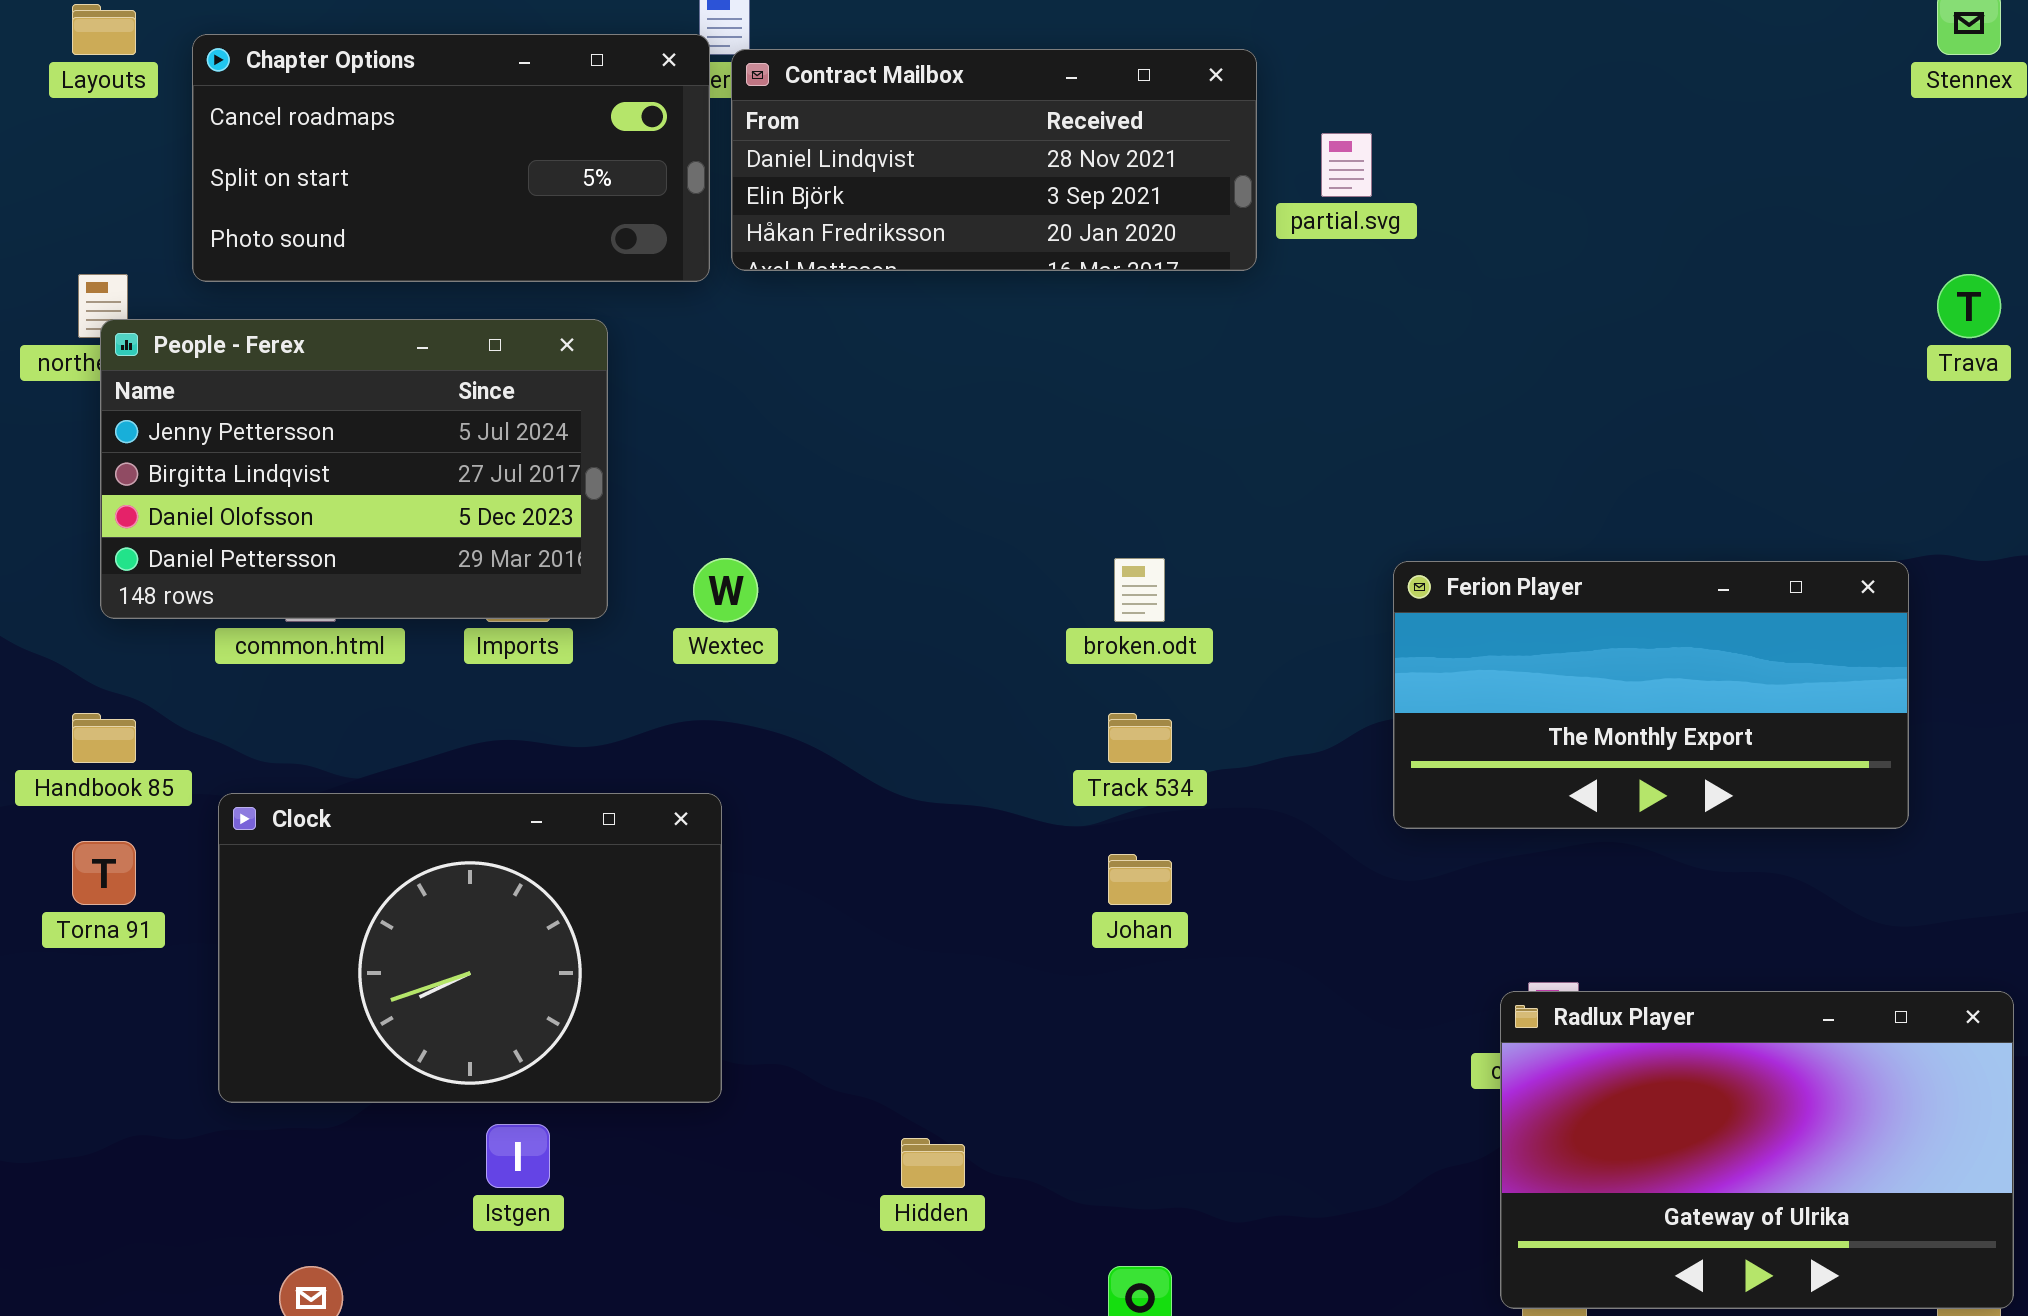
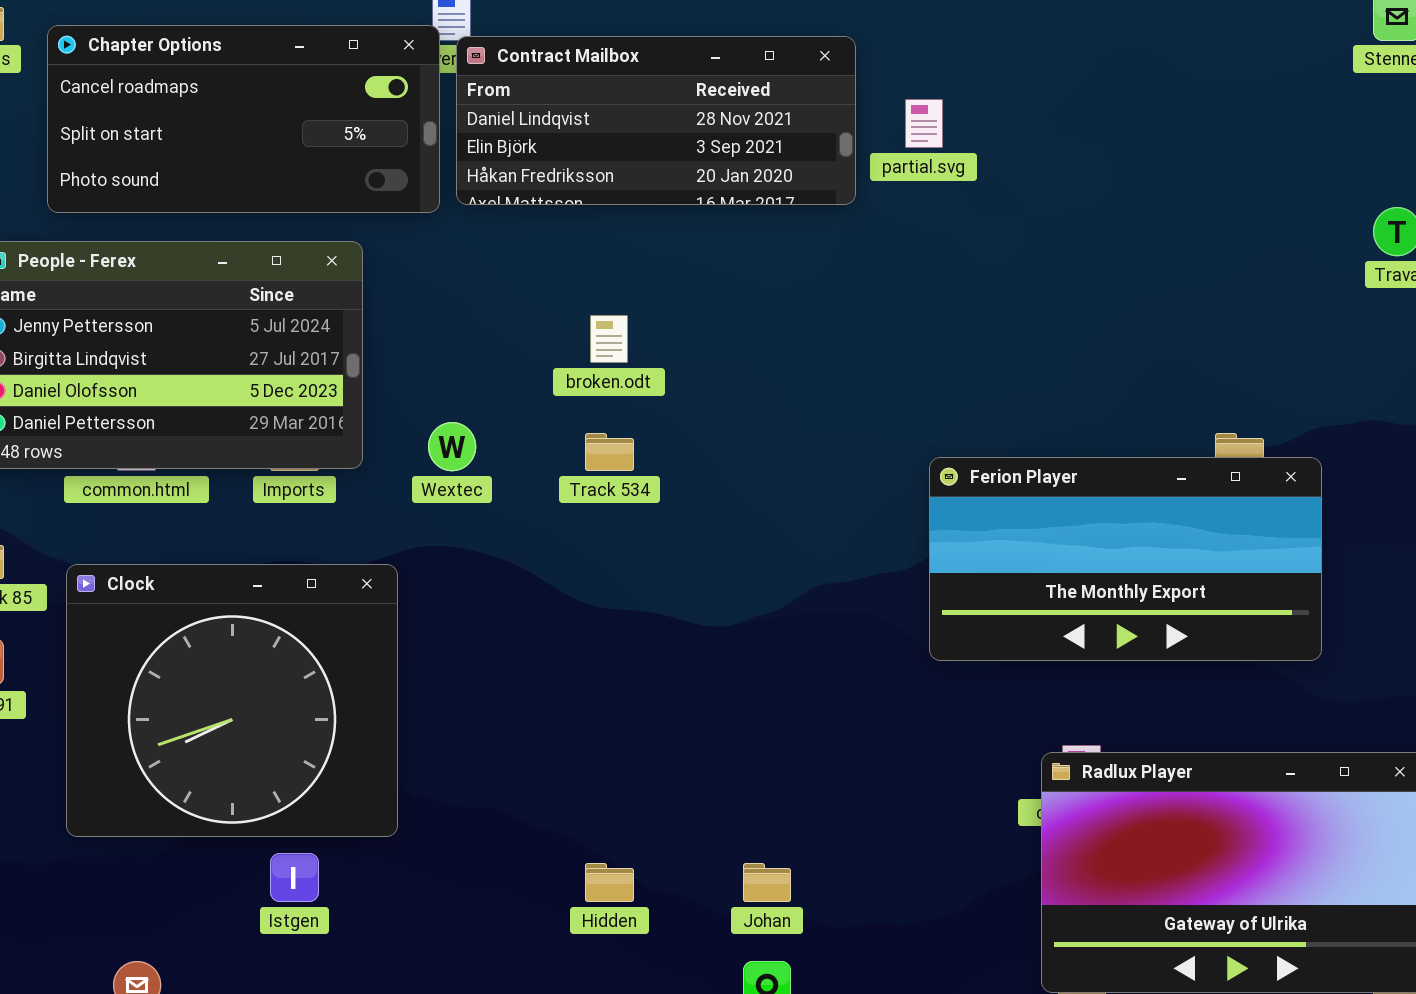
broken.odt: [1114,558,1165,622] -> [590,315,628,363], moved
Ferion Player: [1393,561,1909,829] -> [929,457,1322,661], moved
Track 534: [1108,713,1172,763] -> [585,433,634,471], moved
Clock: [218,793,722,1103] -> [66,564,398,837], resized
Johan: [1108,854,1172,905] -> [743,863,791,902], moved

